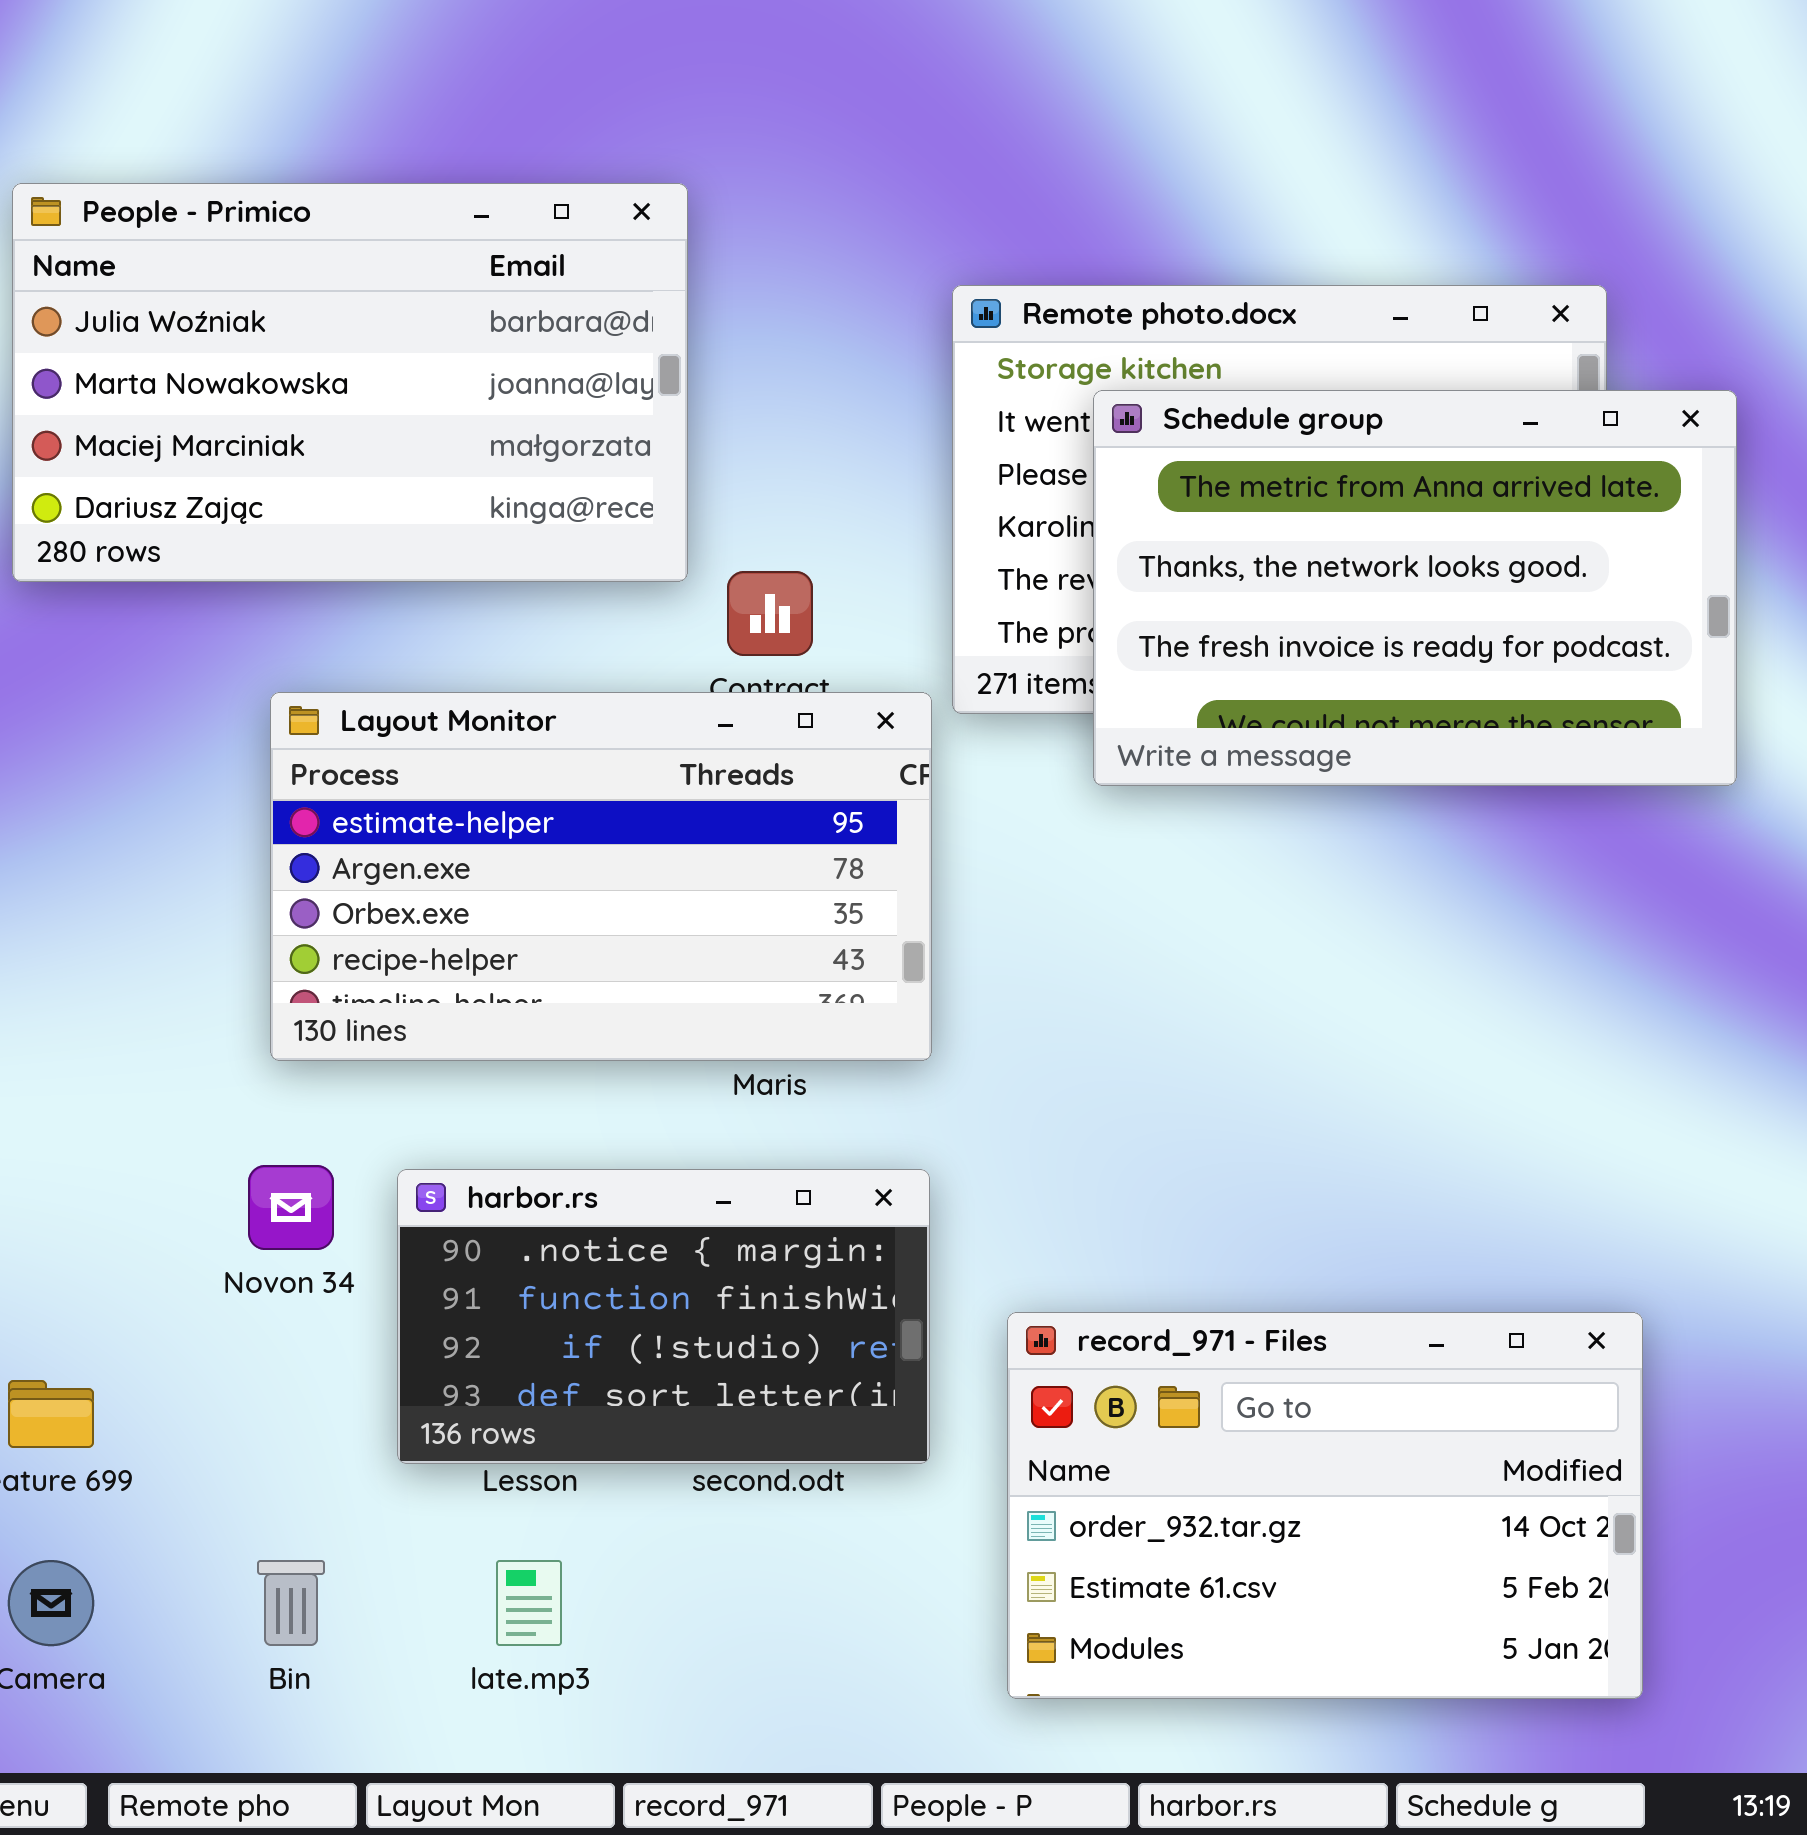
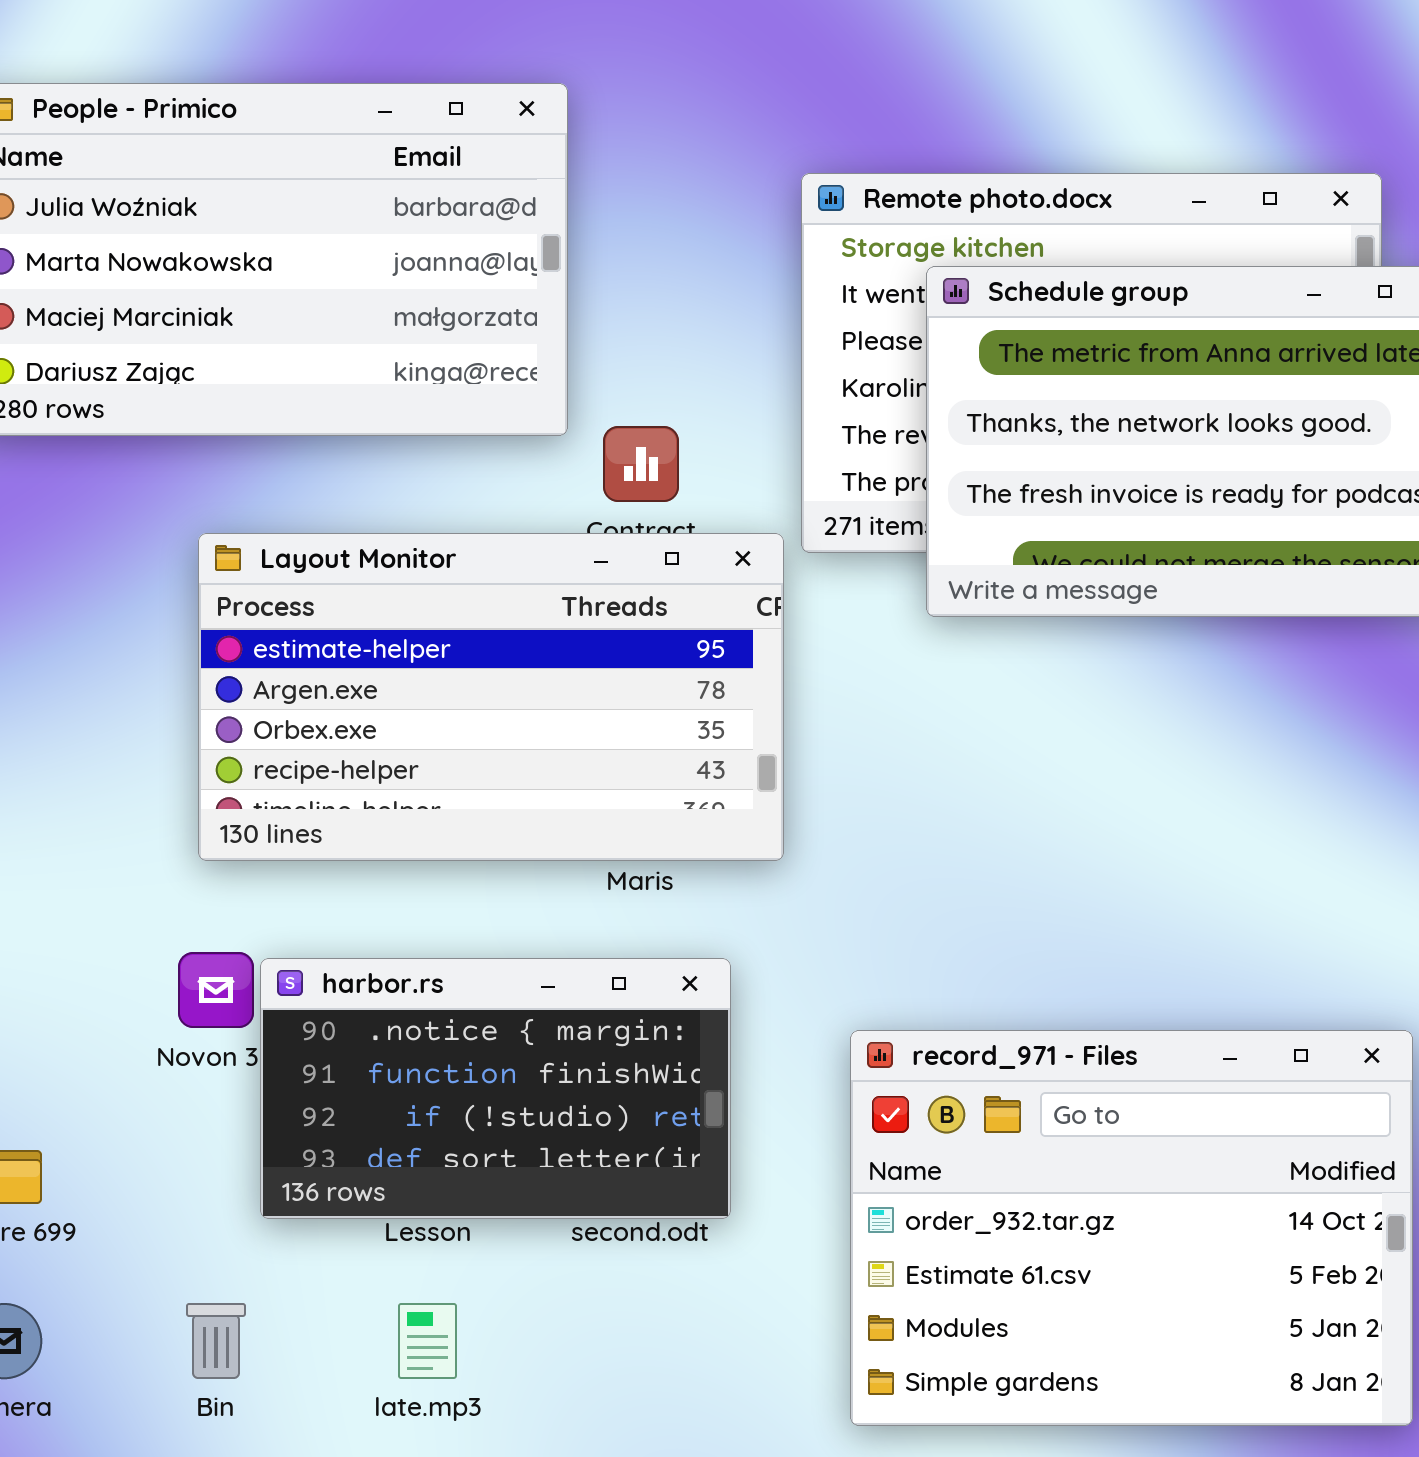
harbor.rs: [397,1169,930,1464] -> [260,958,731,1219], moved
record_971 - Files: [1007,1312,1643,1699] -> [850,1030,1413,1426], resized

